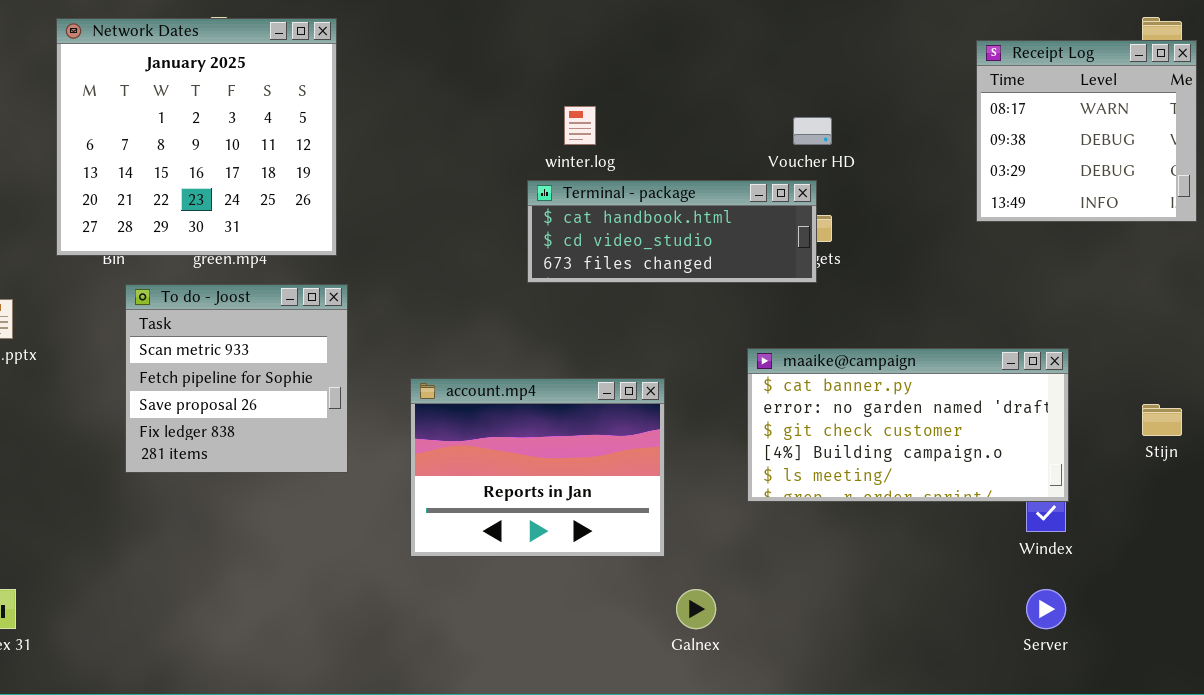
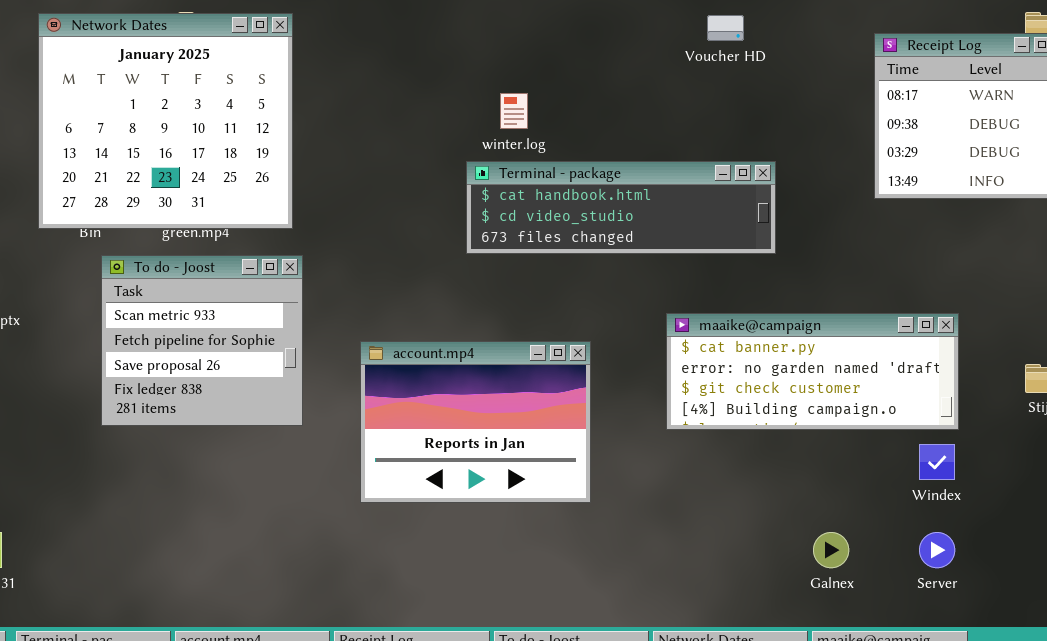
Voucher HD: [793,117,832,145] -> [707,15,744,41], moved
Terminal - package: [527,180,817,283] -> [466,161,776,254], resized
maaike@campaign: [747,348,1069,502] -> [666,313,959,430], resized
Galnex: [676,589,716,629] -> [813,532,849,568], moved

